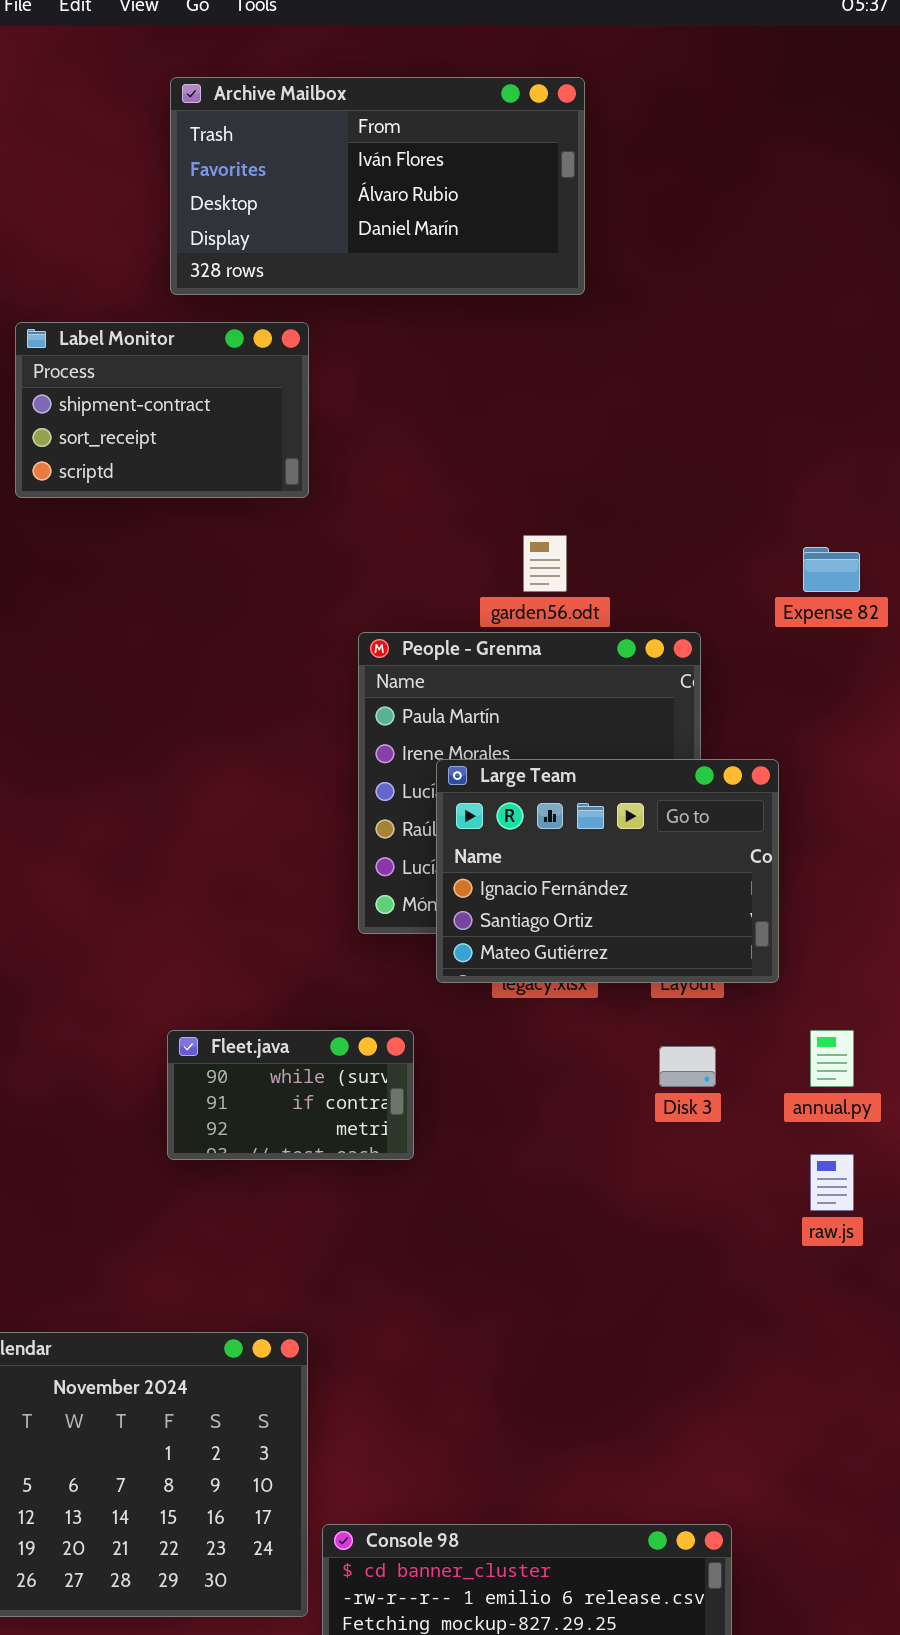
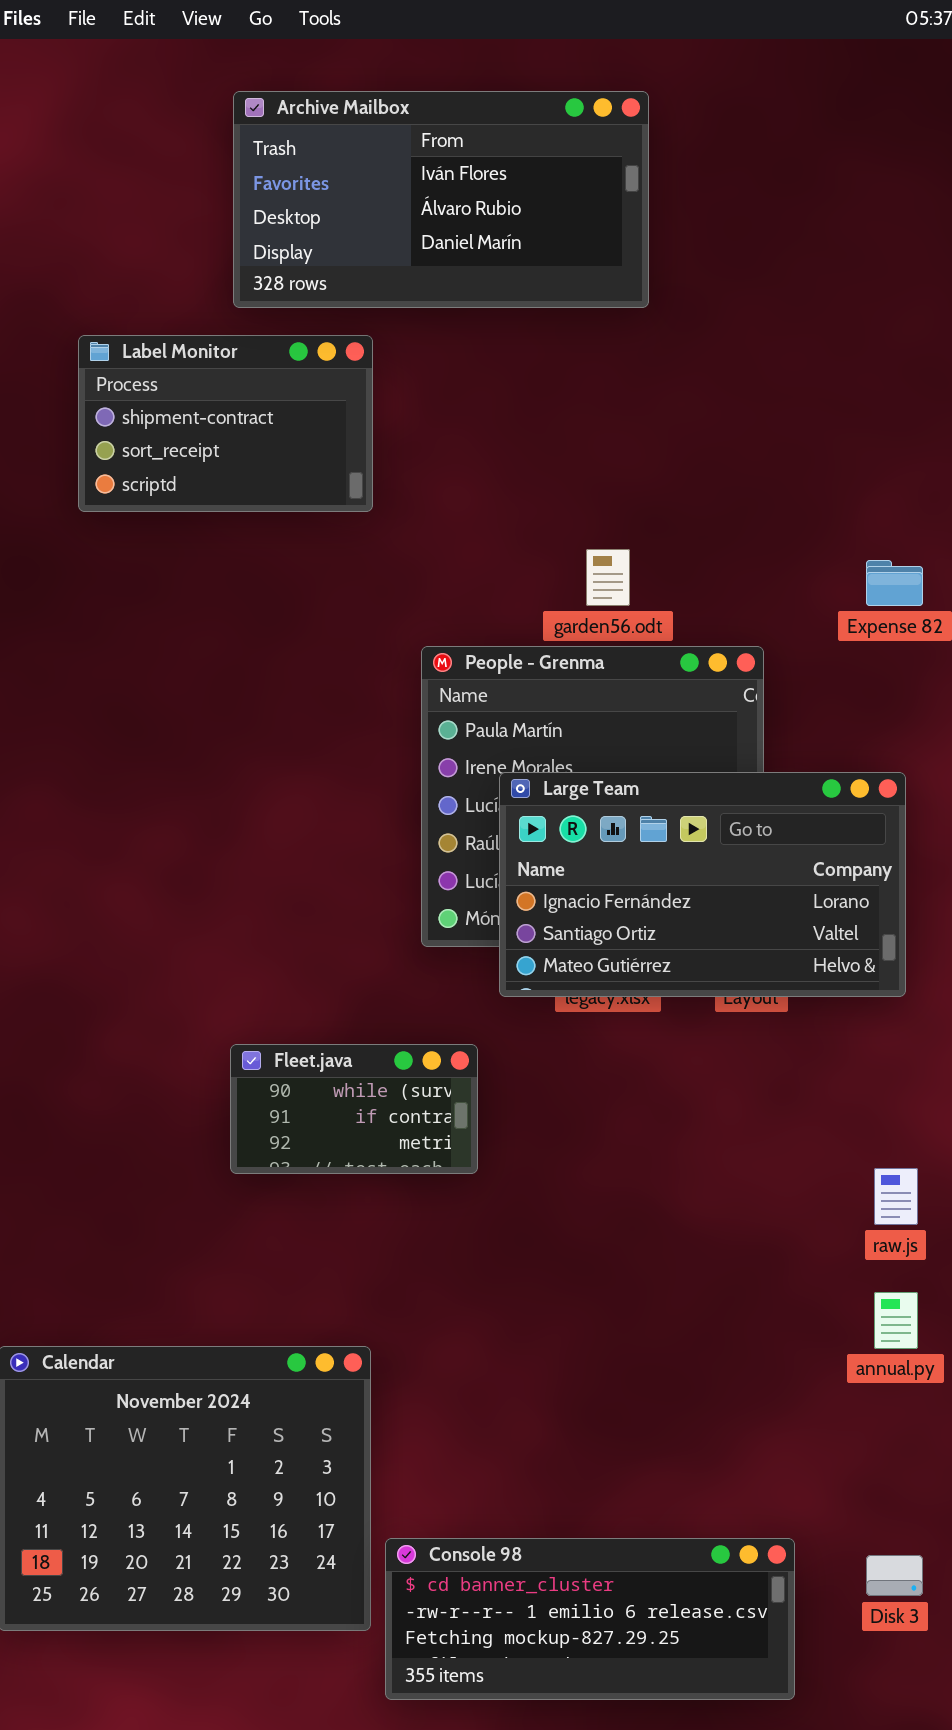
Large Team: [436,759,779,983] -> [499,772,906,997], resized
annual.py: [810,1030,854,1087] -> [874,1292,918,1349], moved
Disk 3: [659,1046,716,1087] -> [866,1555,923,1596], moved

